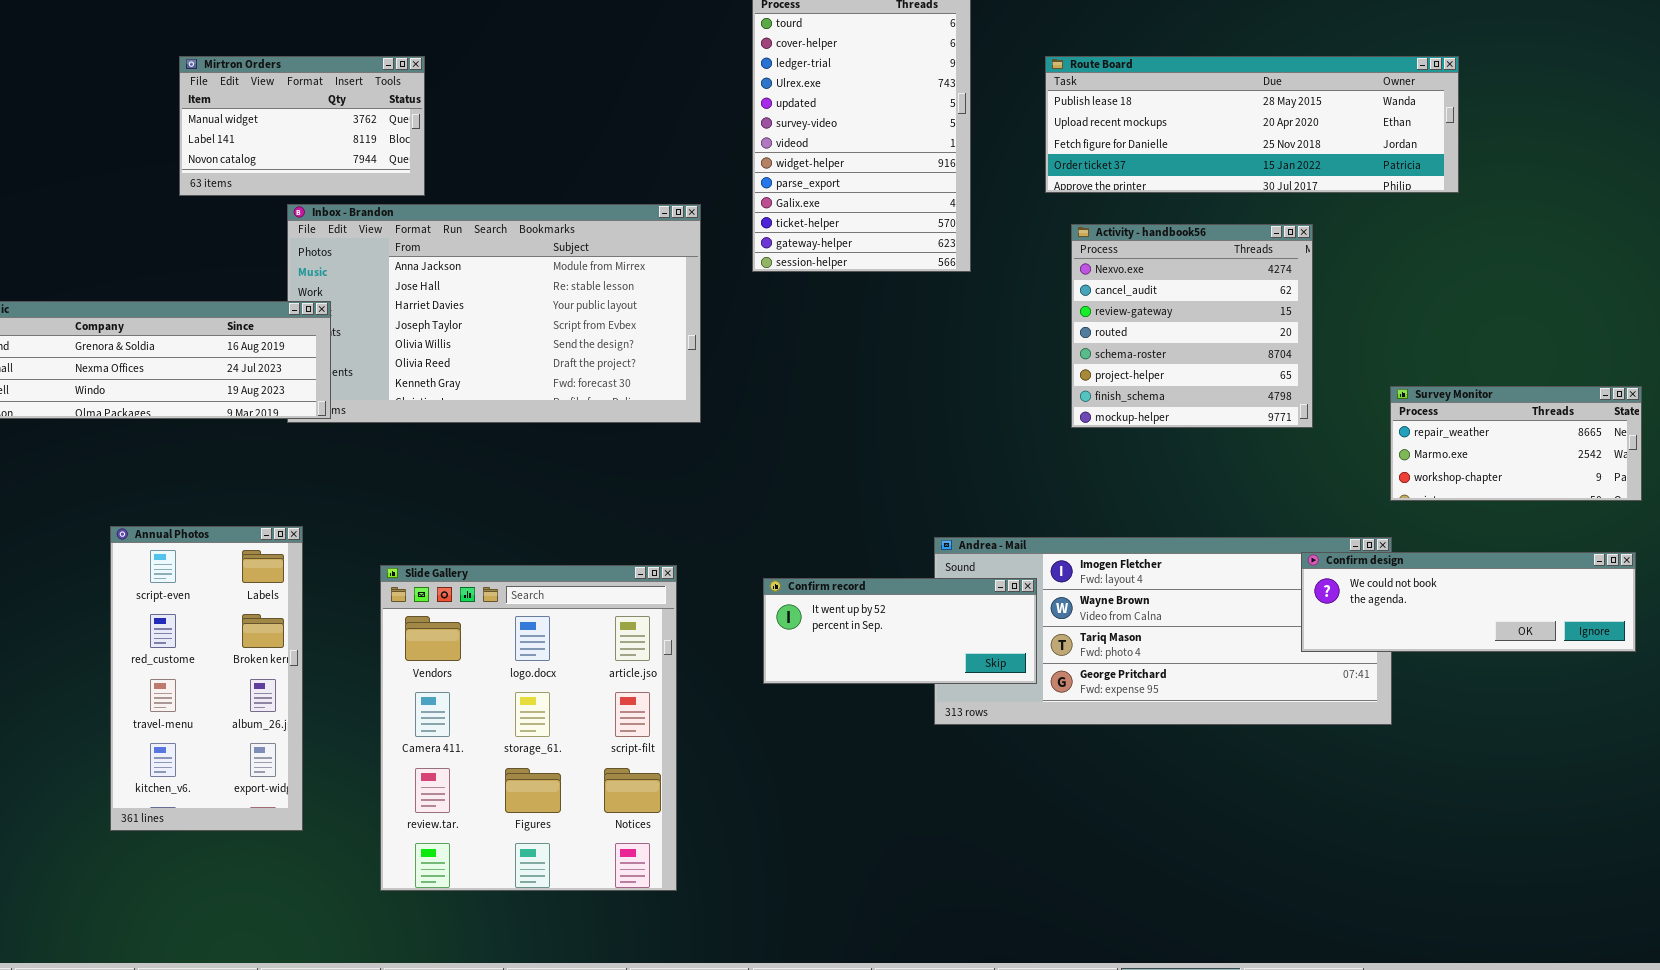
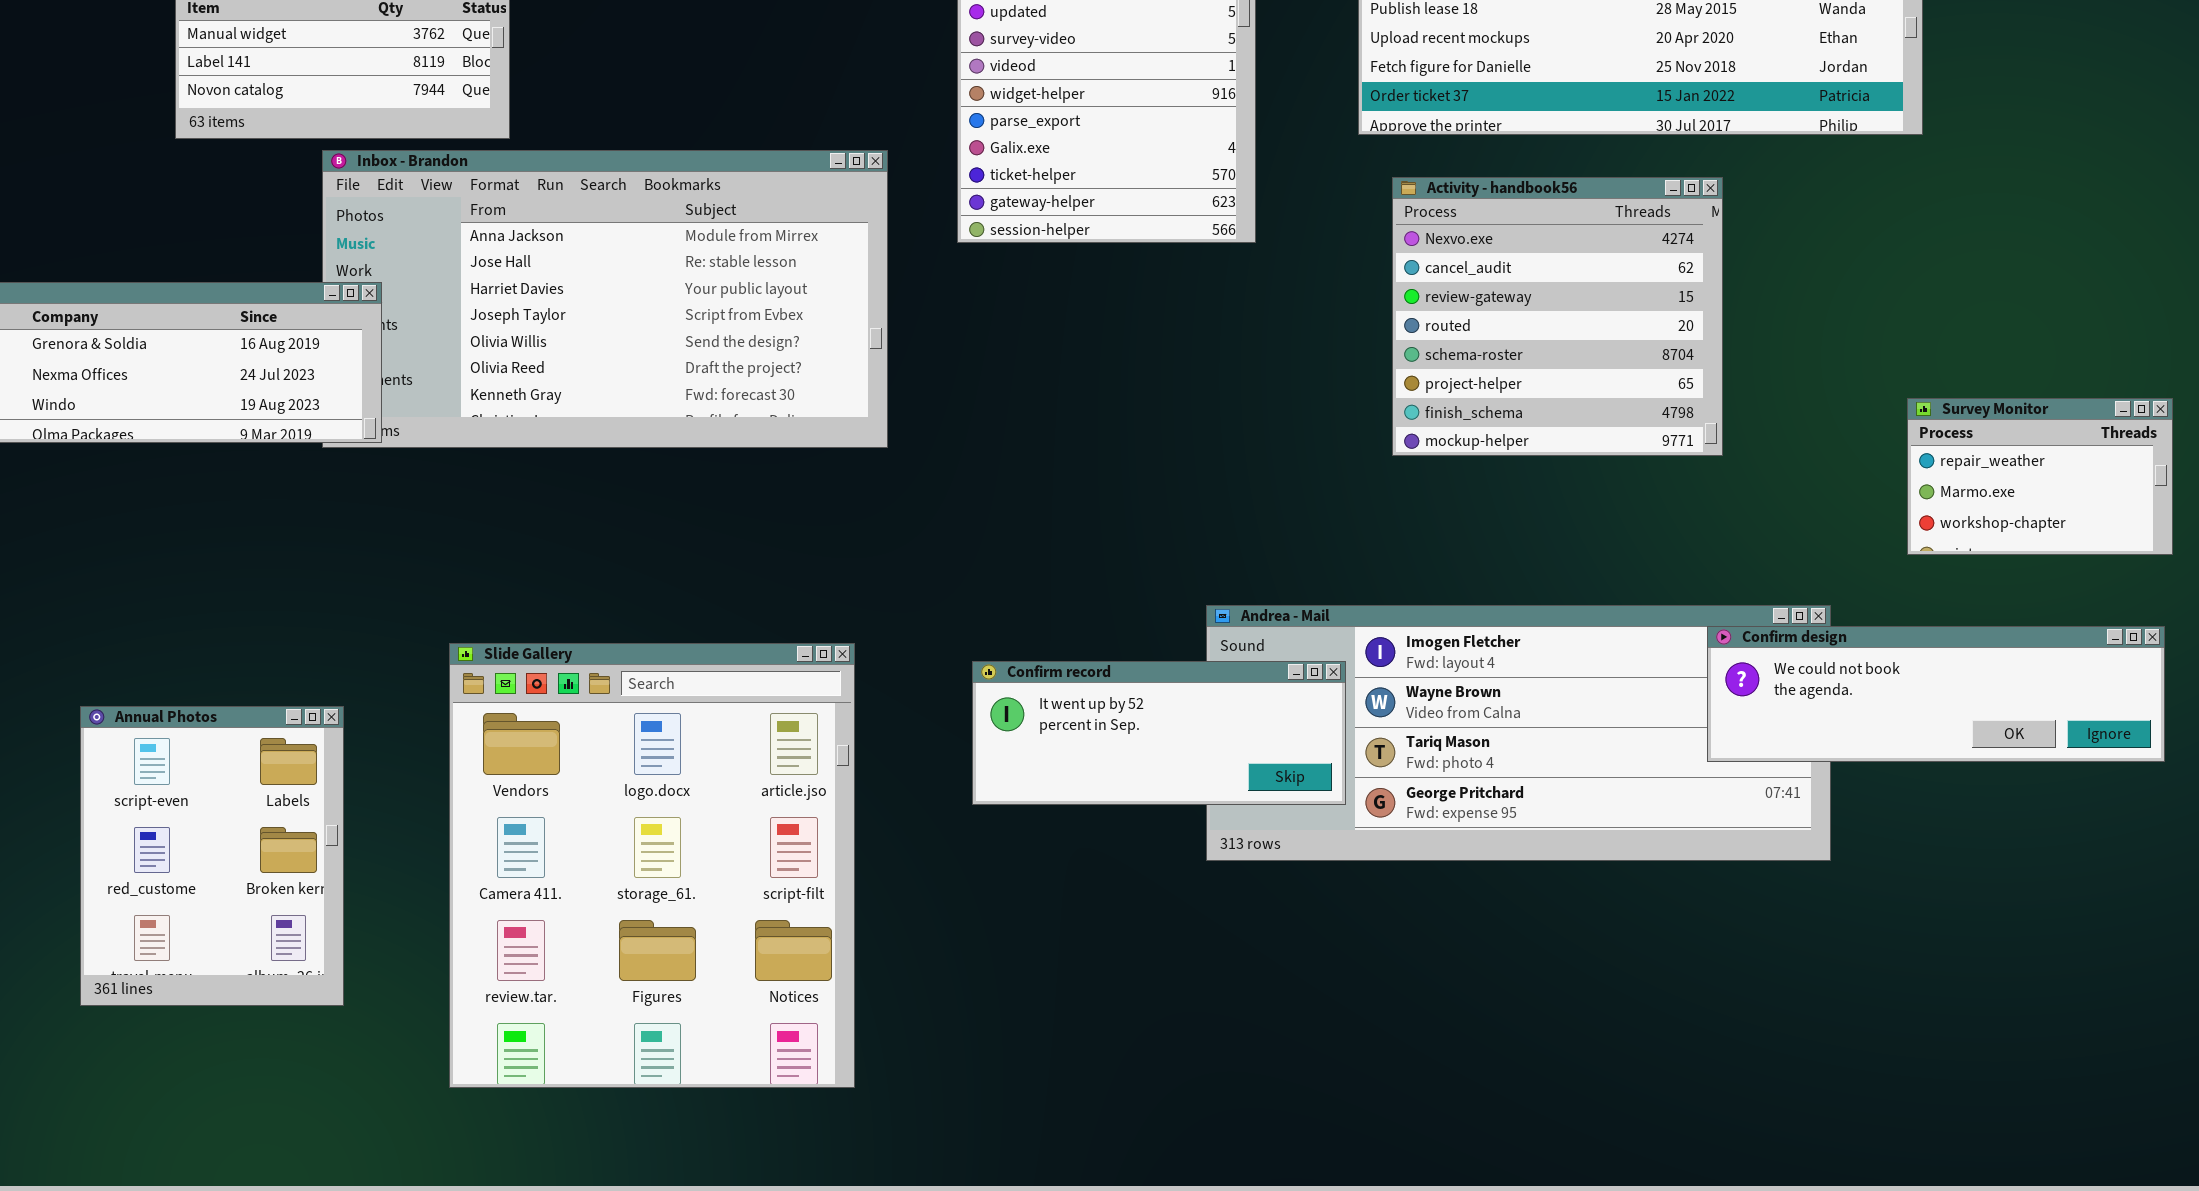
Survey Monitor: [1390,386,1642,501] -> [1907,398,2173,555], resized
Annual Photos: [110,526,303,831] -> [80,706,344,1006], resized

